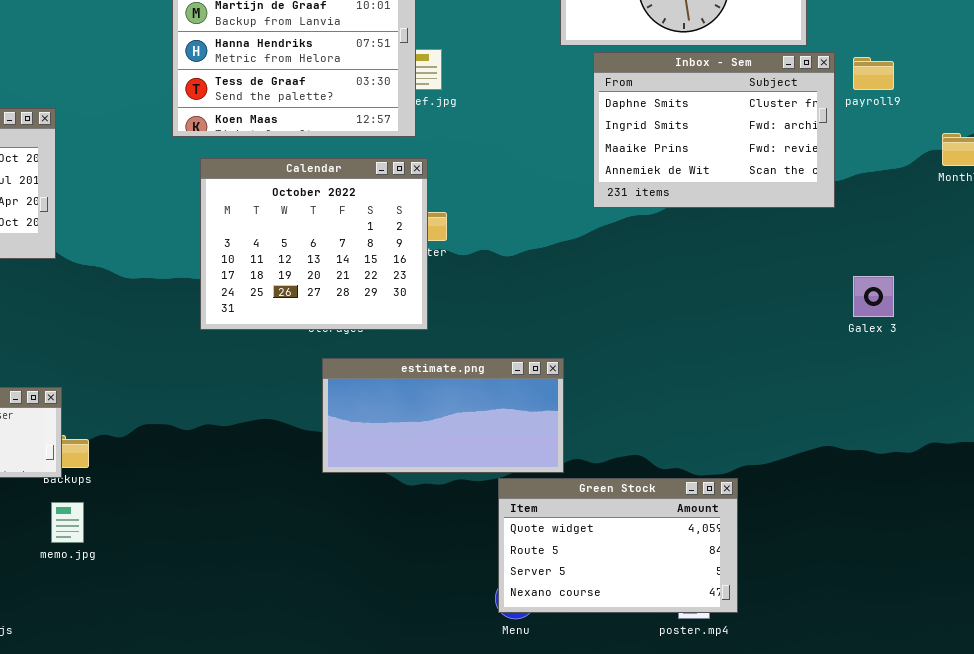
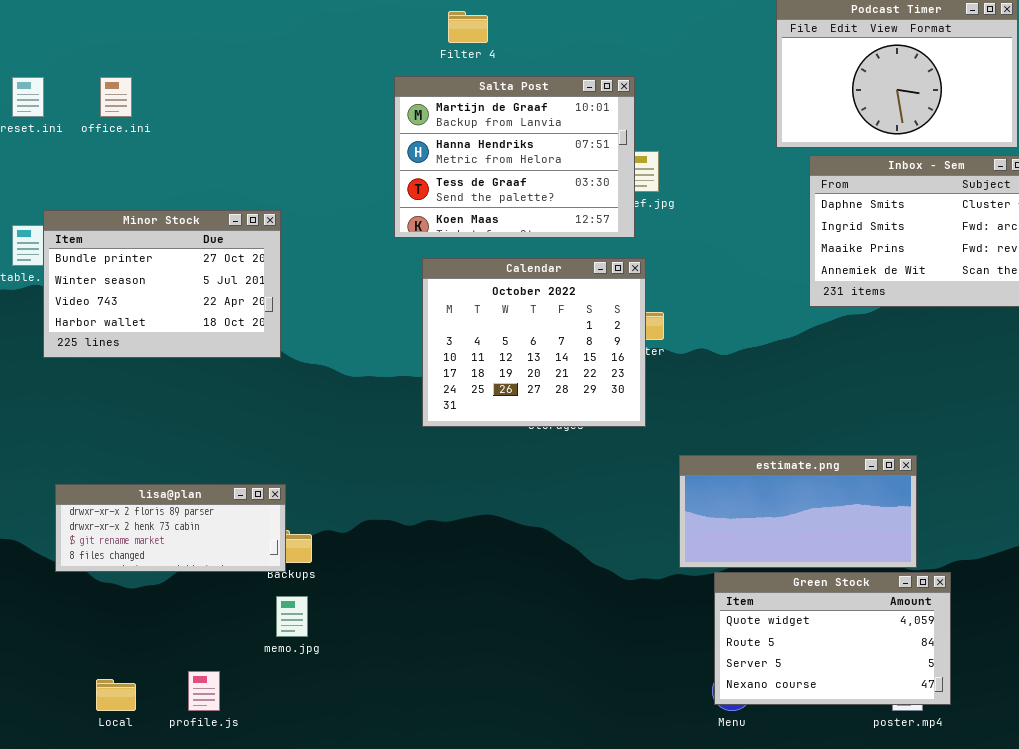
estimate.png: [322,358,564,473] -> [679,455,917,568], moved

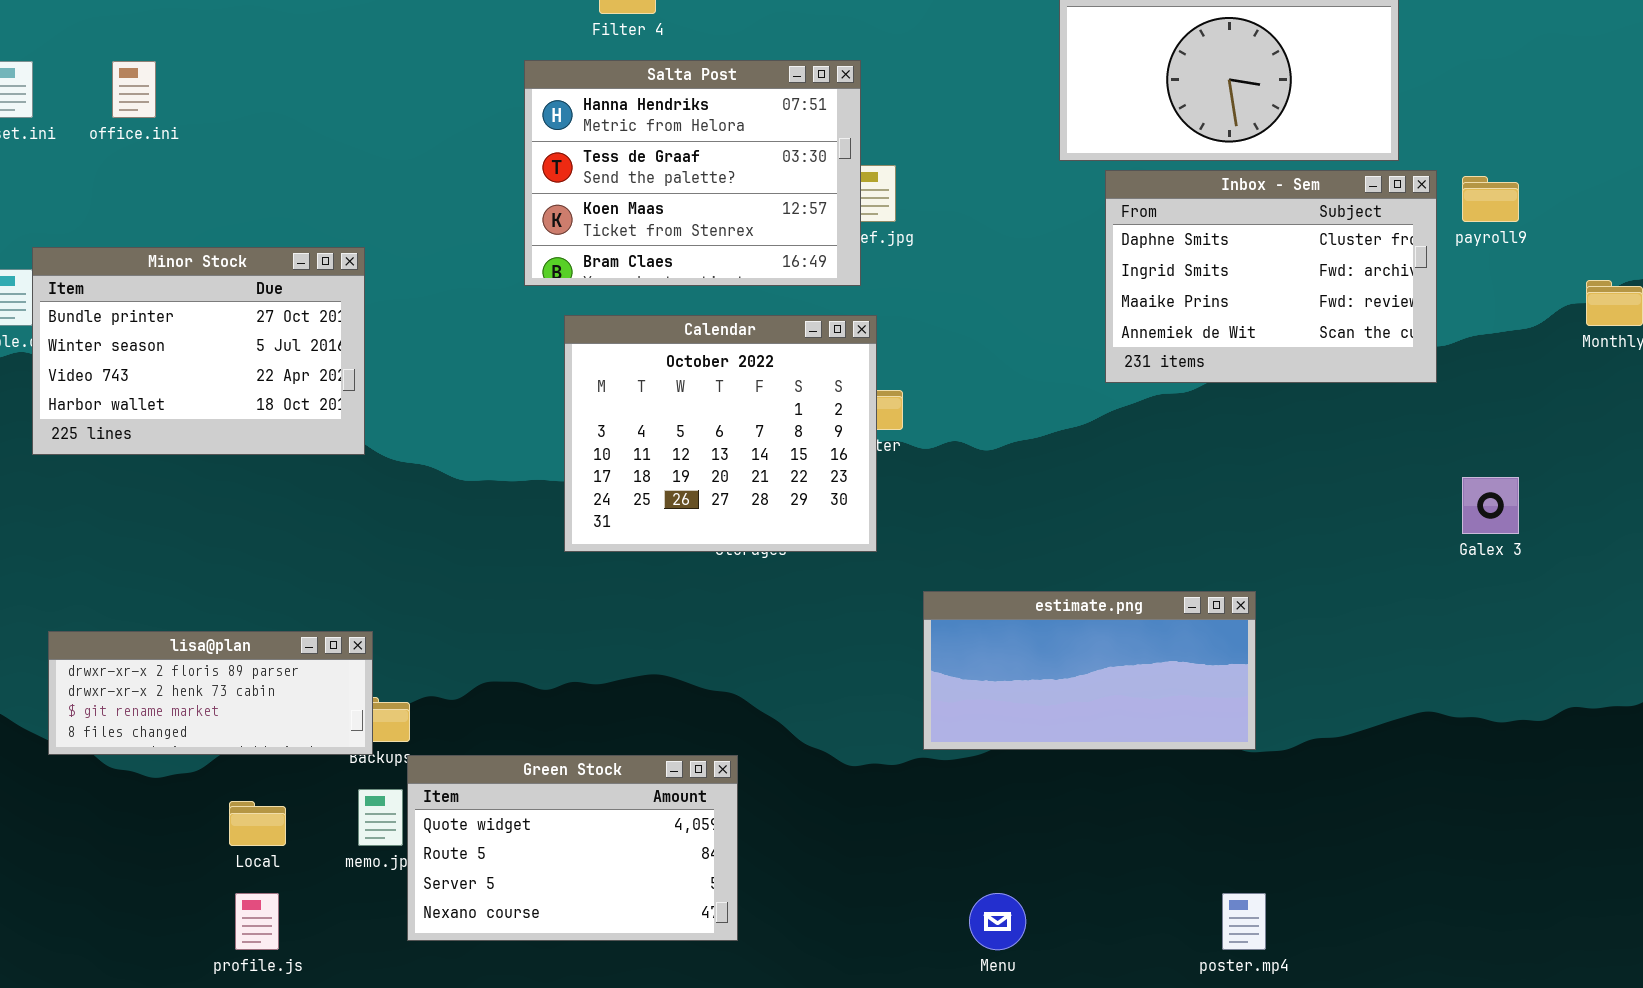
Salta Post: [394,76,635,238] -> [524,60,861,286], scrolled down 1 row
Green Stock: [714,572,951,705] -> [407,755,738,941], moved
Local: [96,679,136,711] -> [229,801,286,846], moved

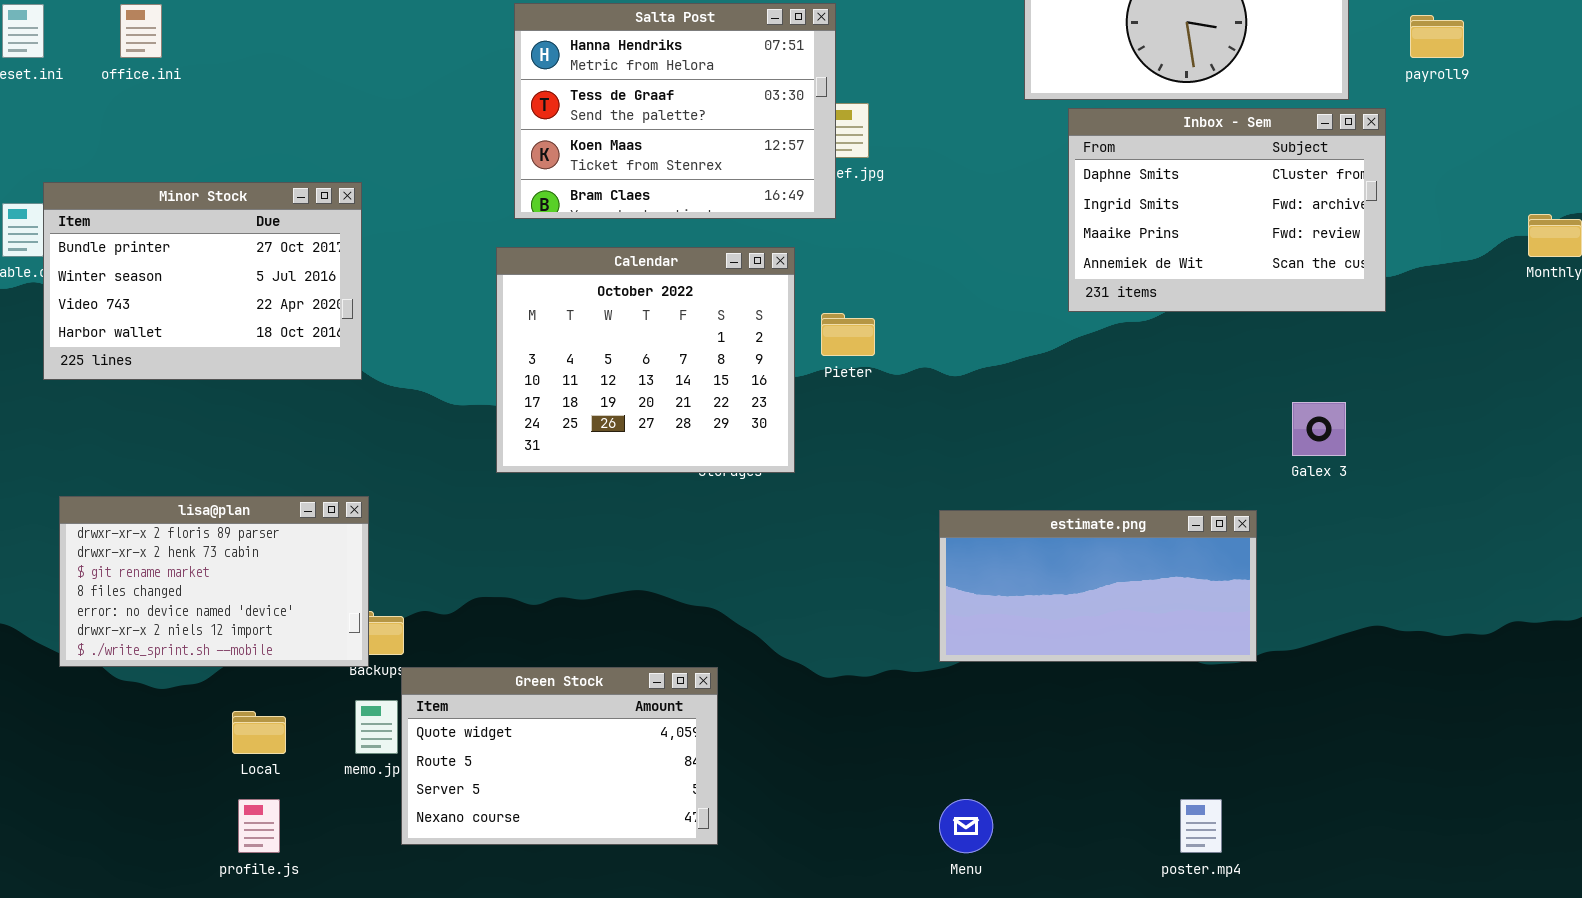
payroll9: [1462,176,1519,222] -> [1410,15,1464,58], moved
Calendar: [564,315,877,552] -> [496,247,795,473], moved
Galex 3: [1462,477,1519,534] -> [1292,402,1346,456], moved
estimate.png: [923,591,1256,750] -> [939,510,1257,662], moved
lisa@plan: [48,631,373,755] -> [59,496,369,667], resized

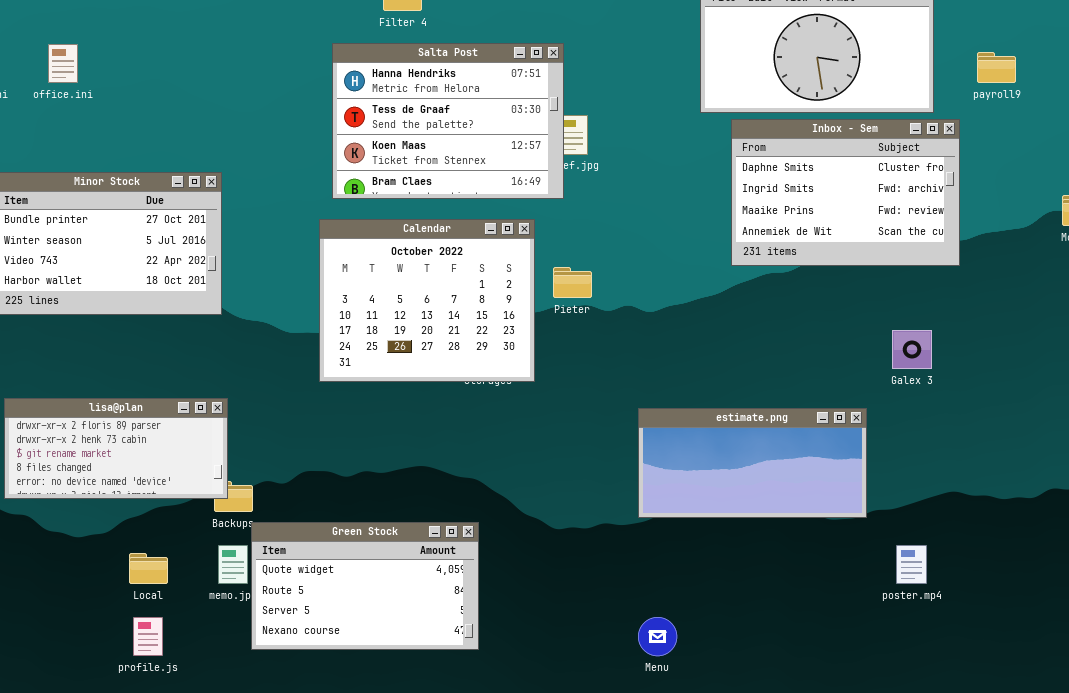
lisa@plan: [59,496,369,667] -> [4,398,228,499], resized
poster.mp4: [1180,799,1222,853] -> [896,545,927,584], moved

